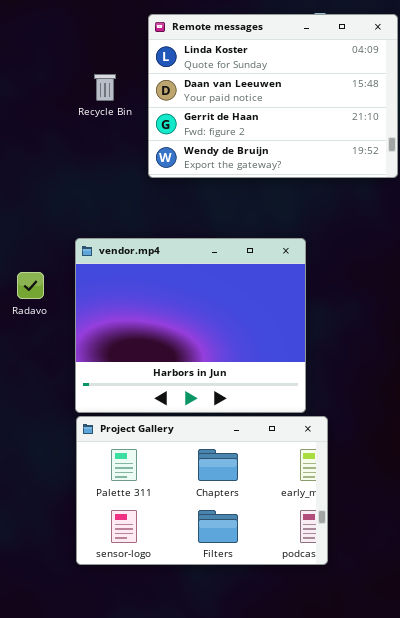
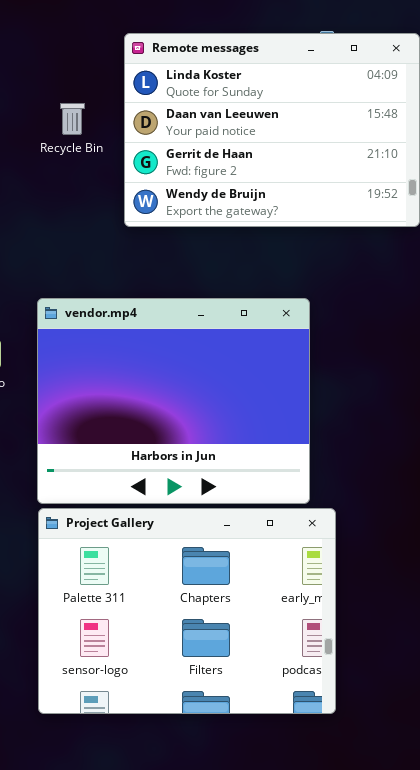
Project Gallery: [76,416,328,565] -> [38,508,336,714], resized

